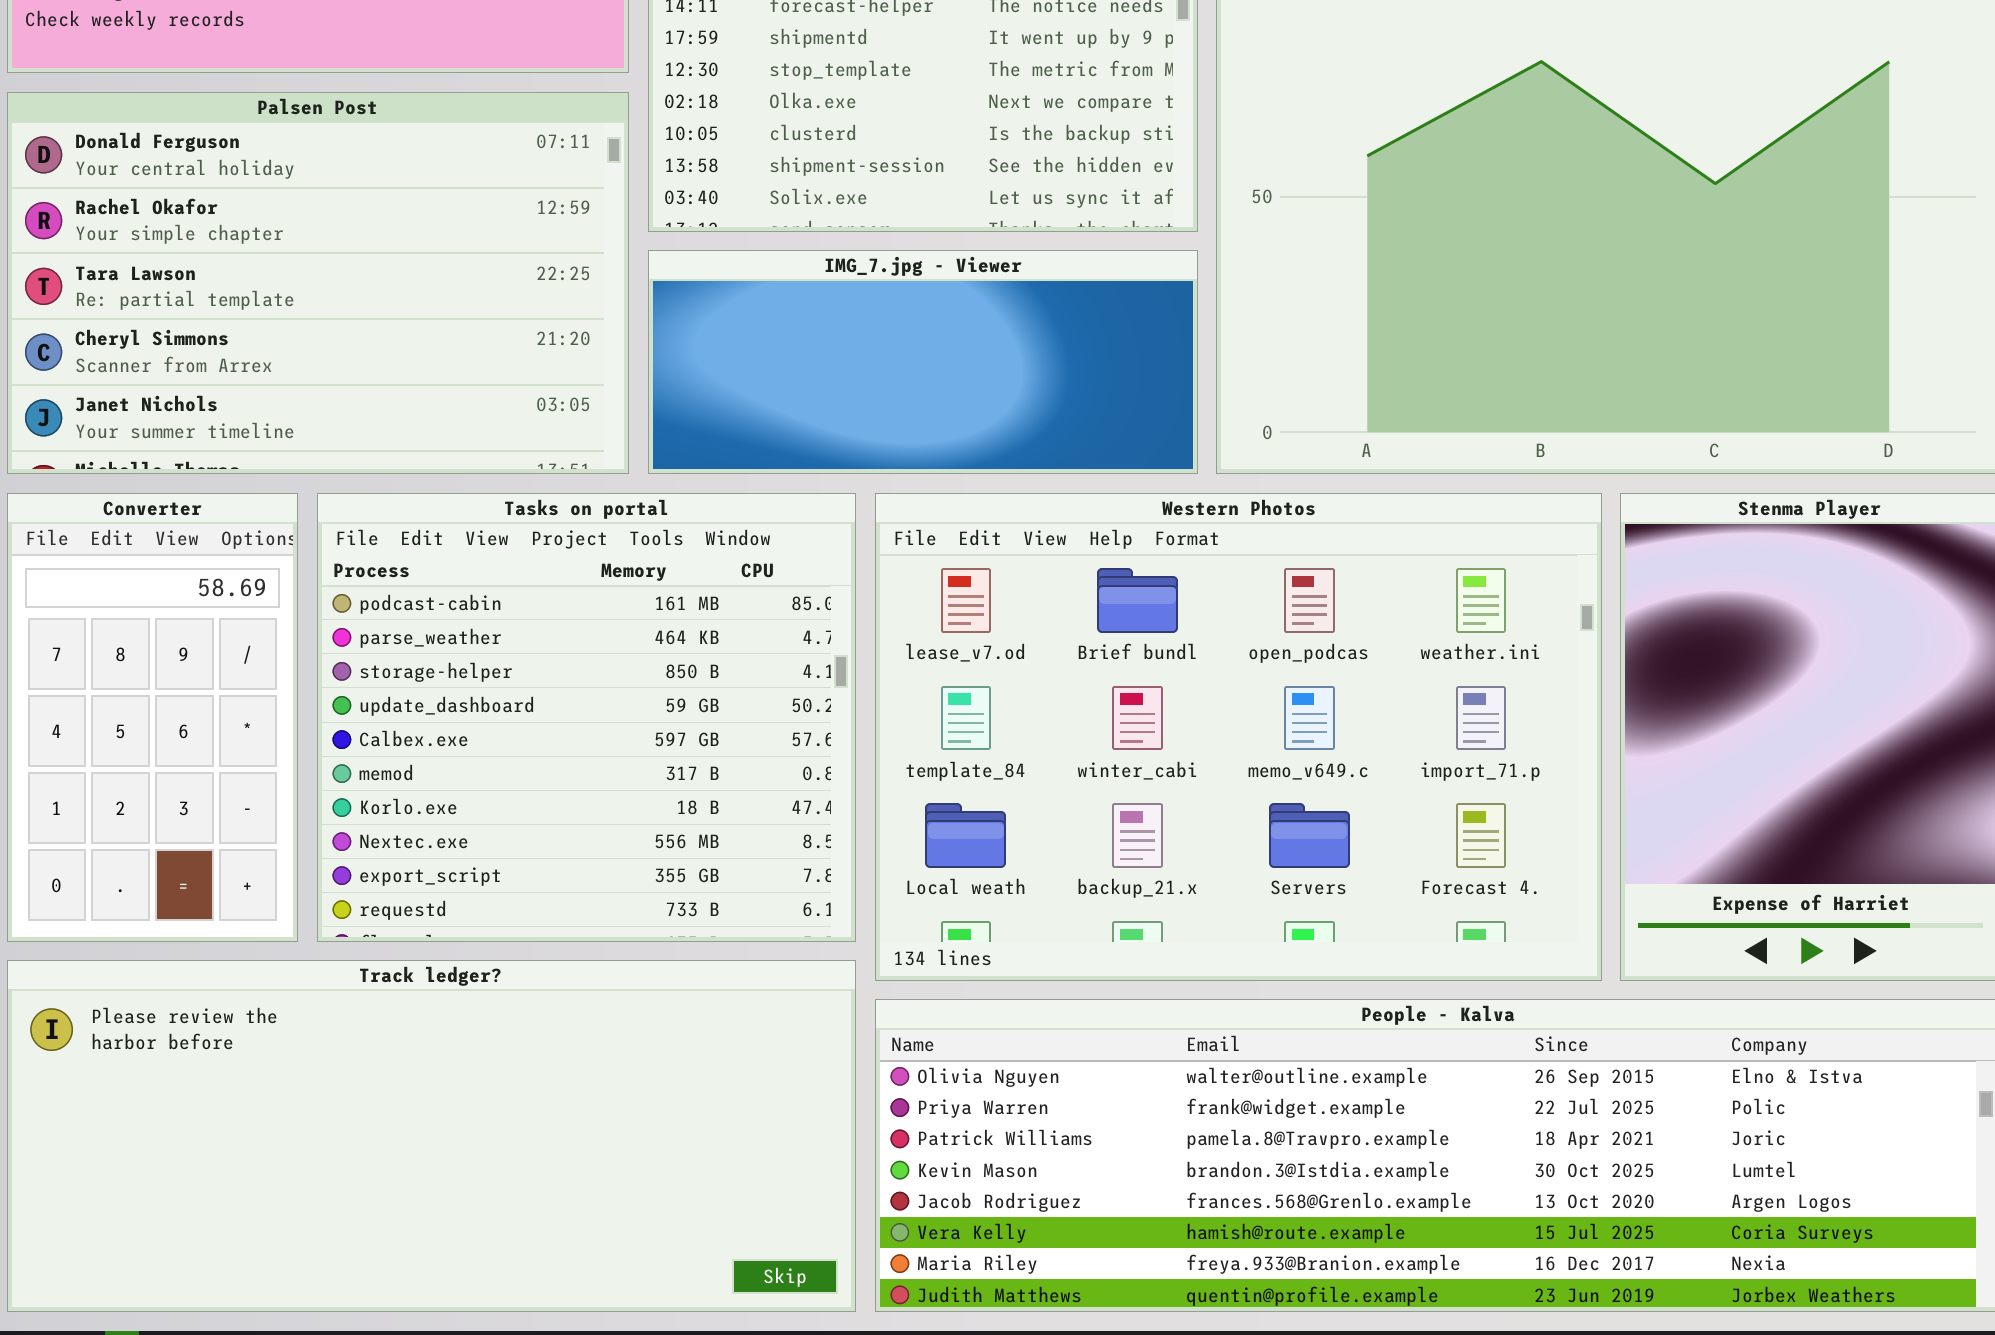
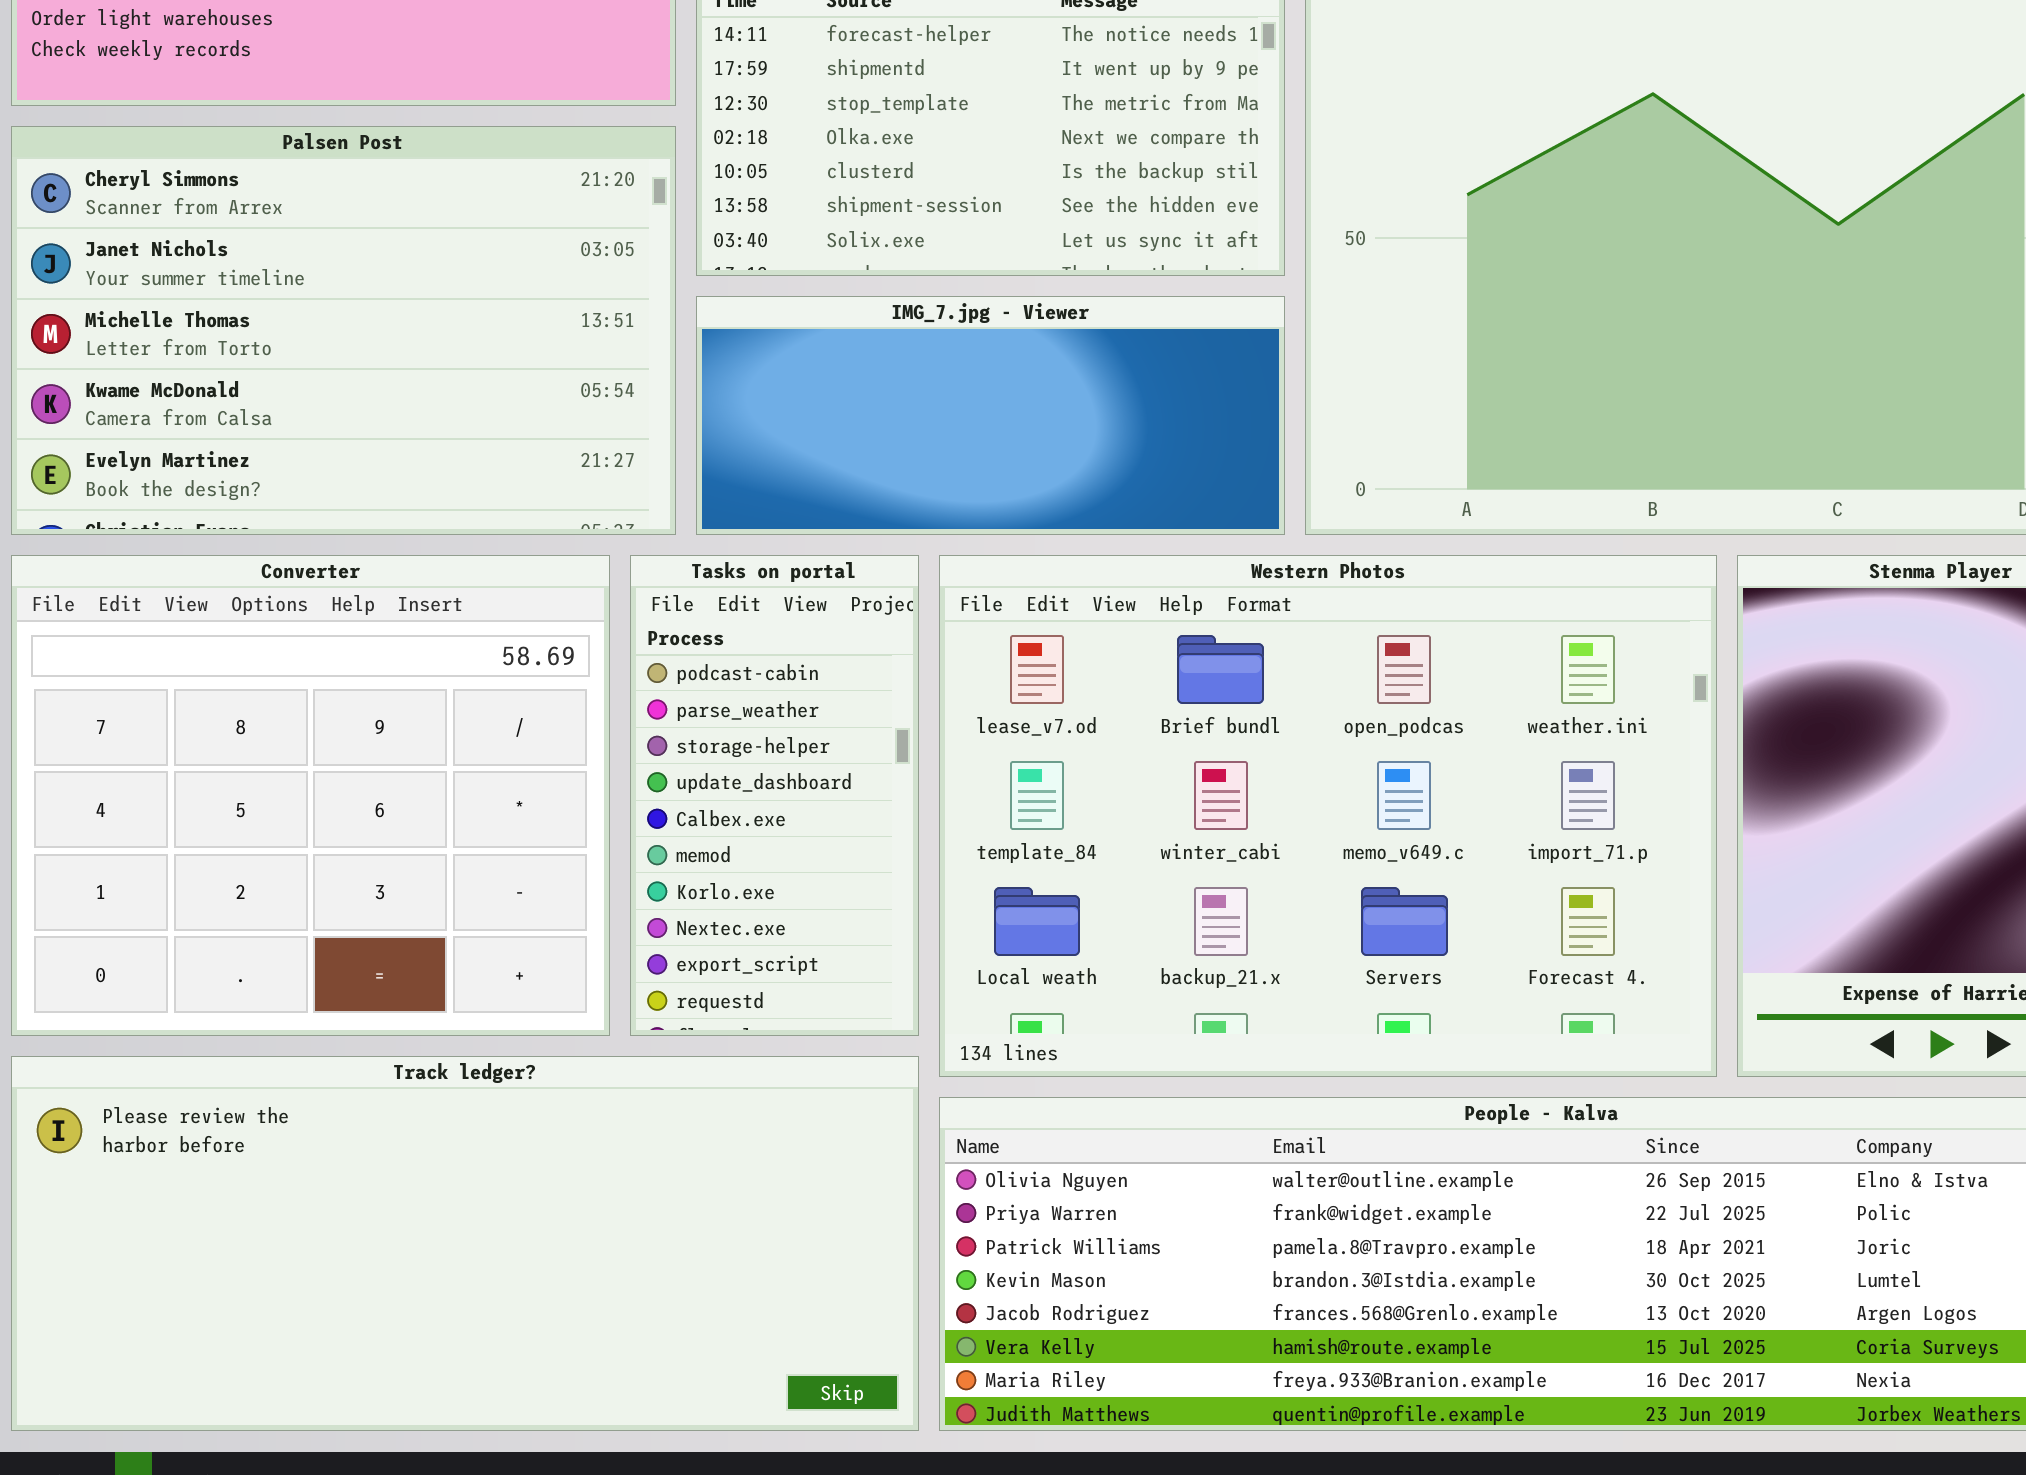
Palsen Post: [7,92,629,474] -> [11,126,676,535], scrolled down 3 rows
Converter: [7,493,298,942] -> [11,555,610,1036], resized
Tasks on portal: [317,493,856,942] -> [630,555,919,1036], resized

